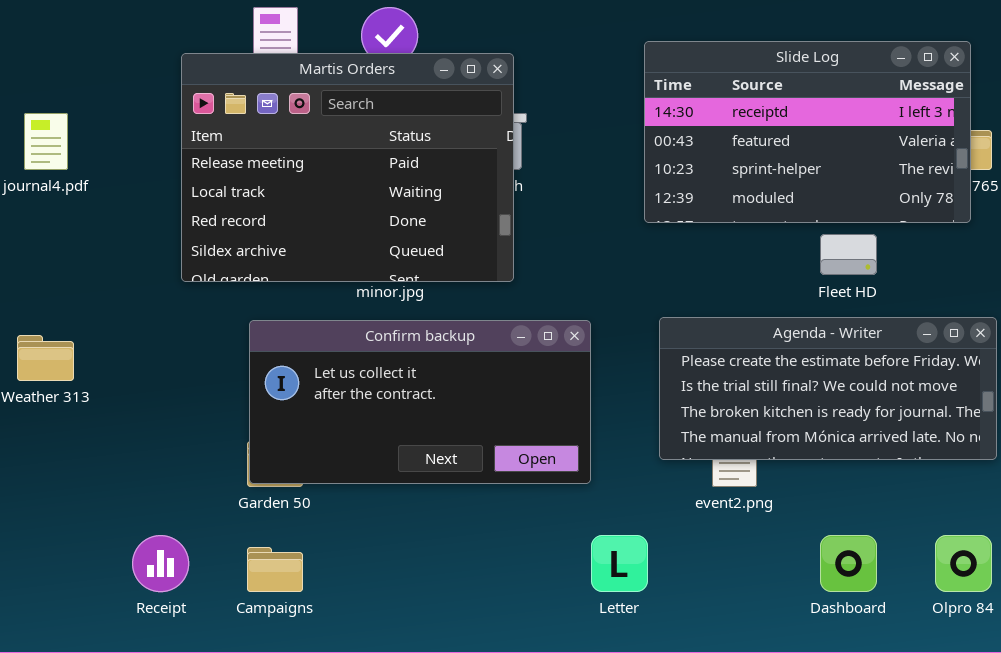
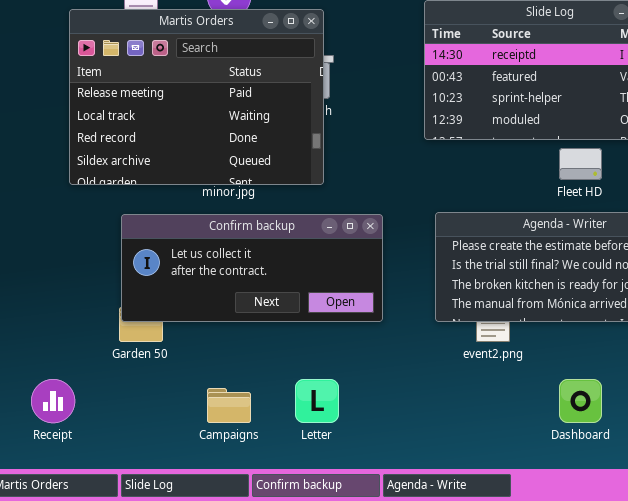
Confirm backup: [249,320,591,484] -> [121,214,383,322], resized
Letter: [591,535,648,592] -> [295,379,339,423], moved
Campaigns: [247,547,303,592] -> [207,388,251,423], moved

